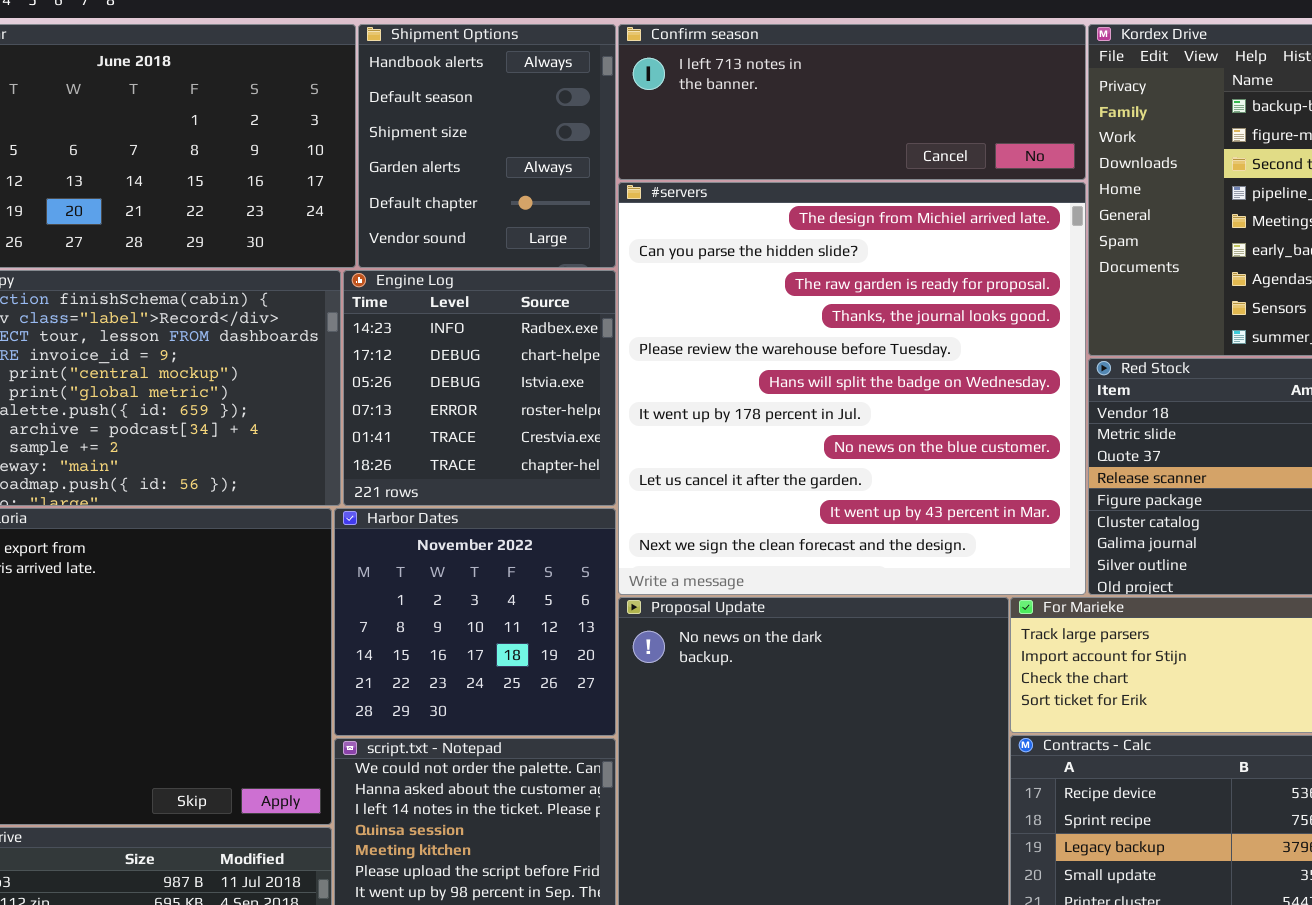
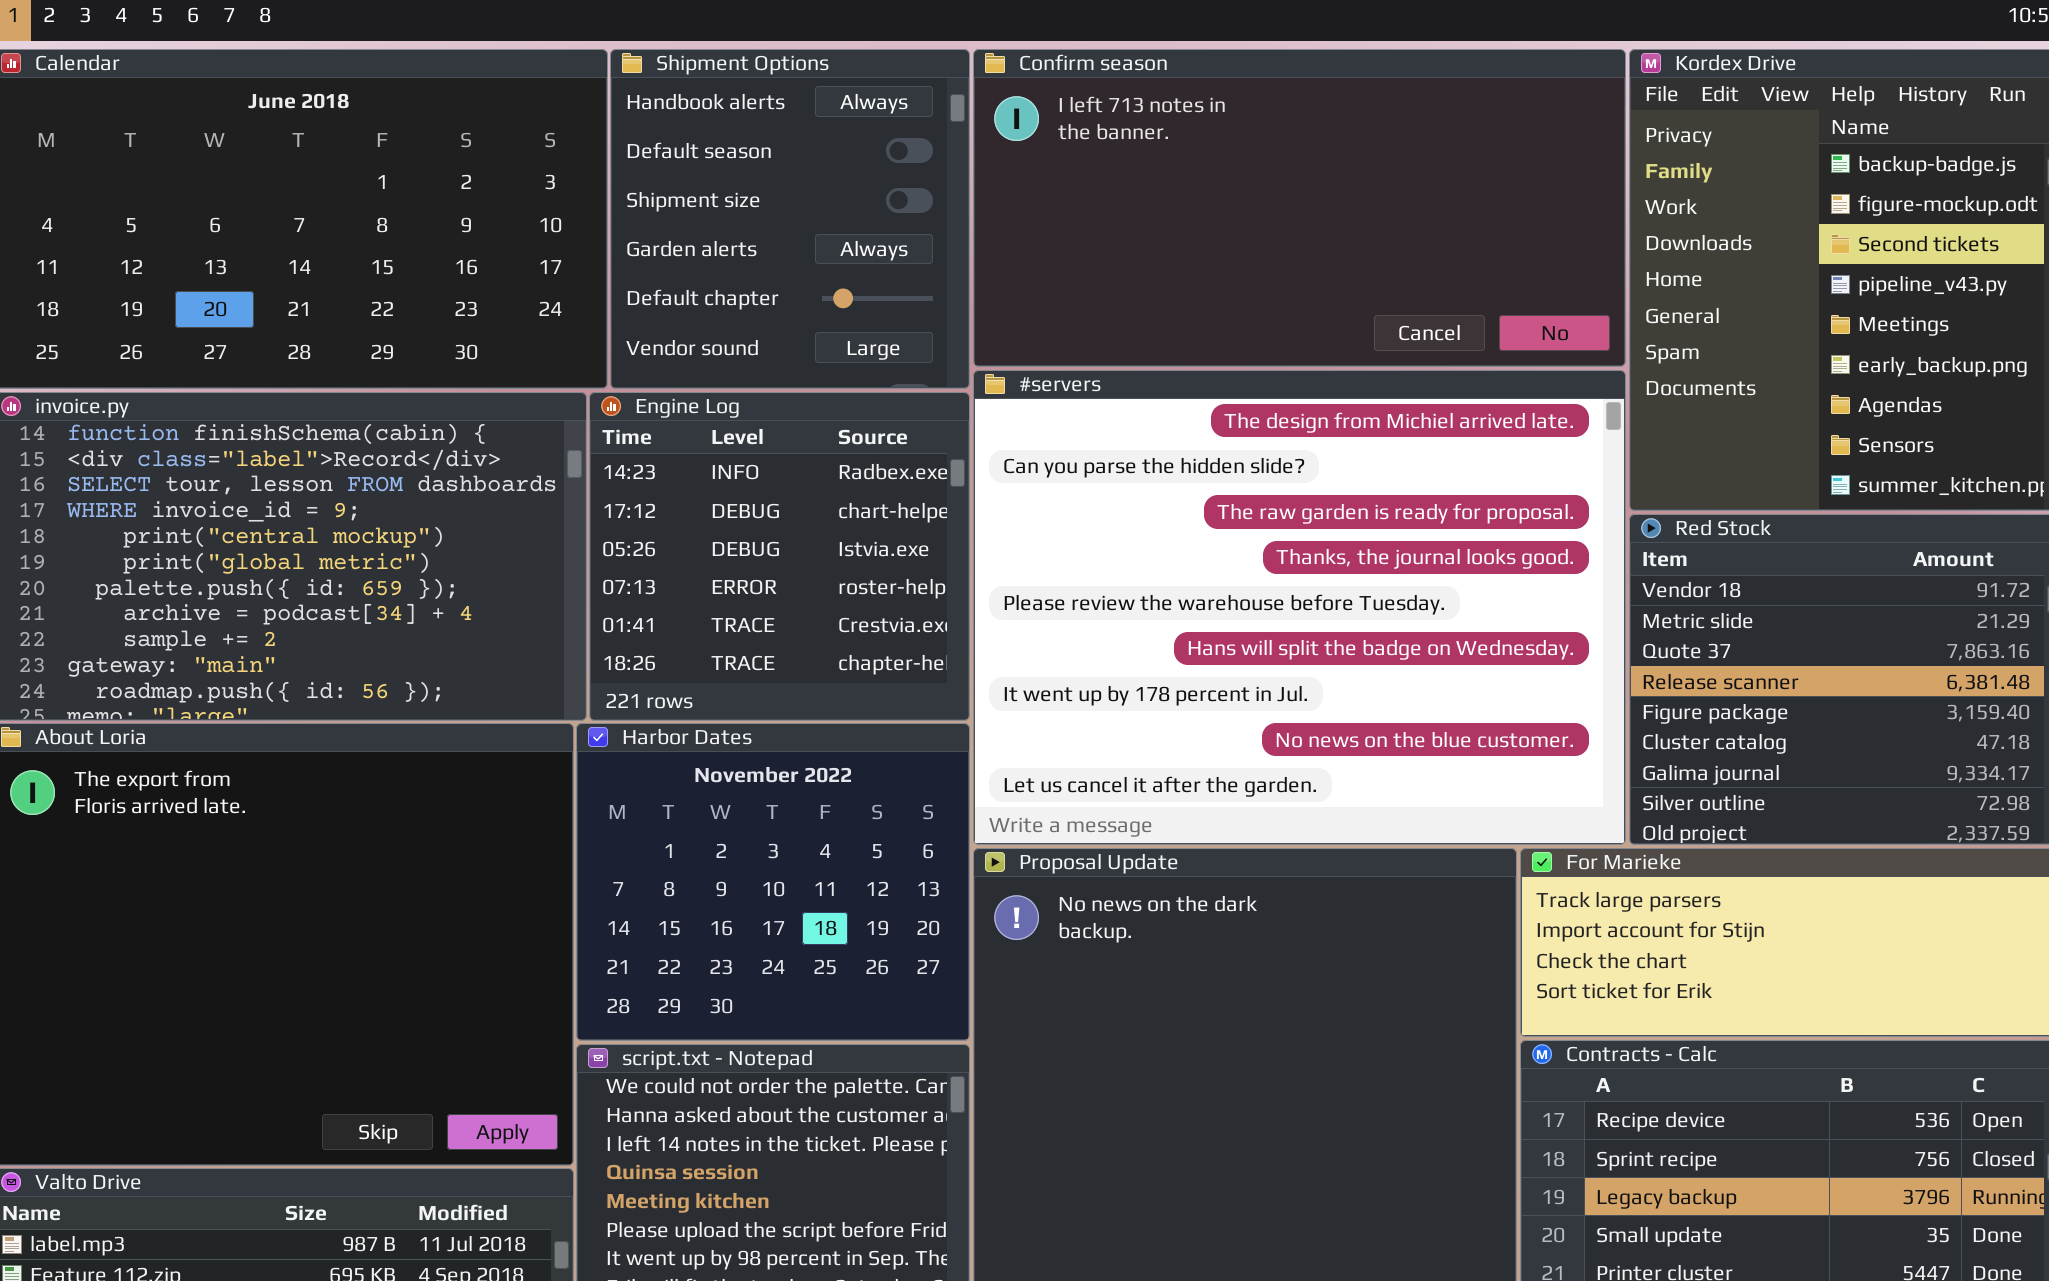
Confirm season: [618,24,1086,180] -> [973,49,1626,367], resized
#servers: [618,182,1086,595] -> [973,370,1626,845], resized

